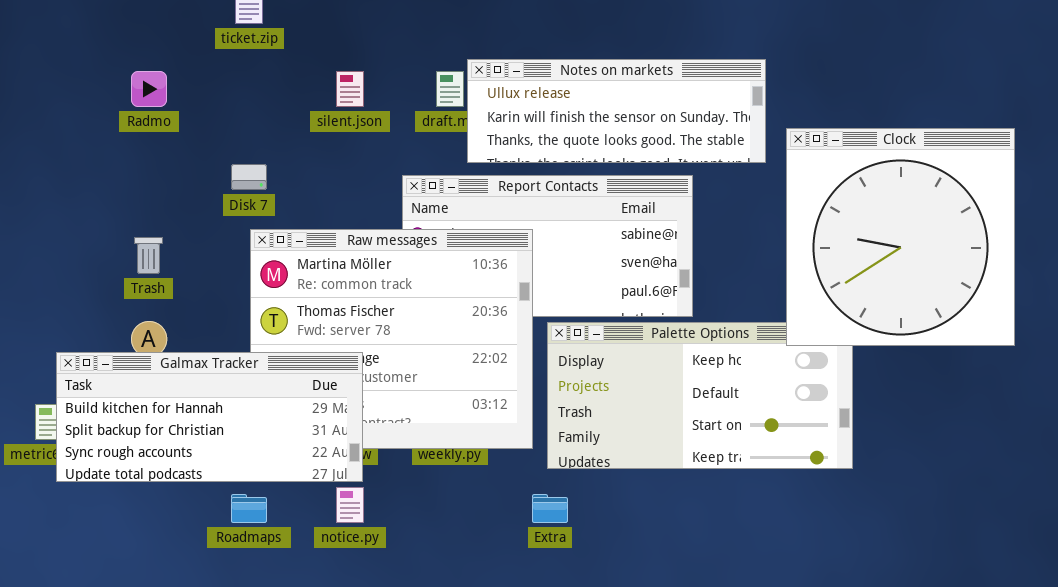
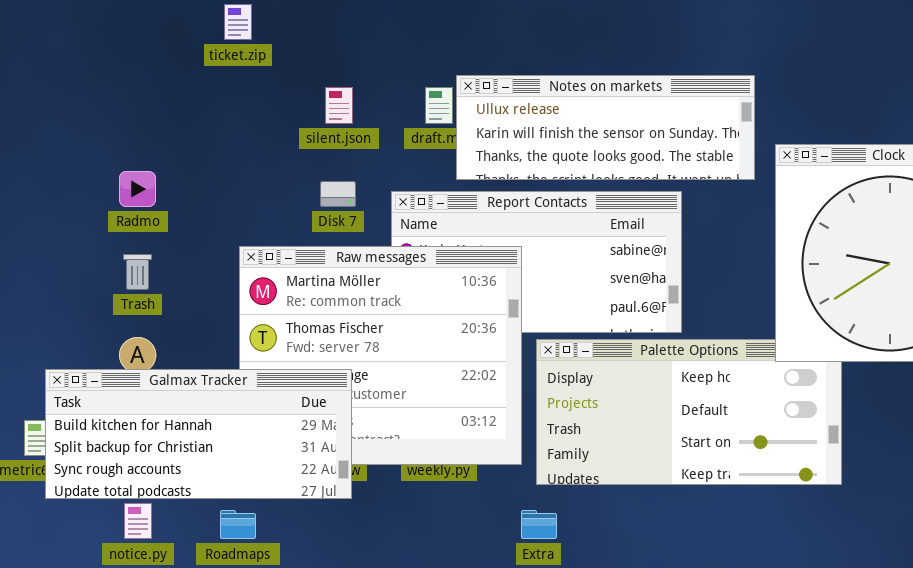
Radmo: [131,71,167,107] -> [119,171,156,207], moved
Disk 7: [231,164,267,190] -> [320,181,356,207], moved
notice.py: [336,487,364,523] -> [124,503,152,539], moved

